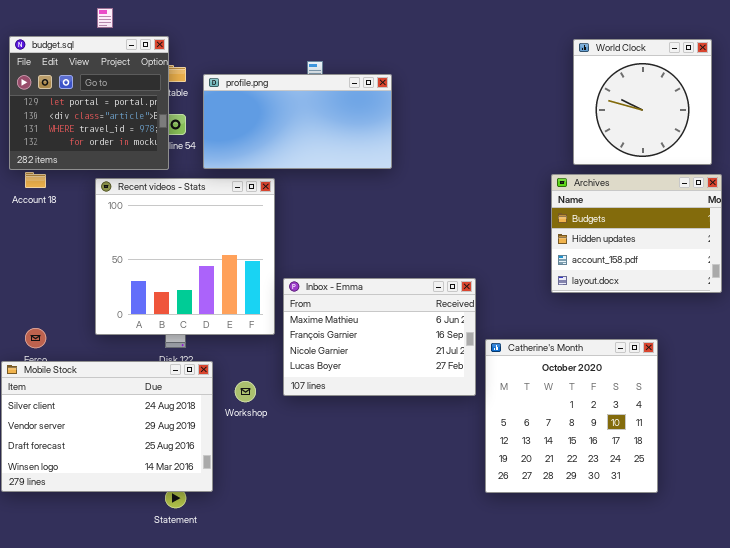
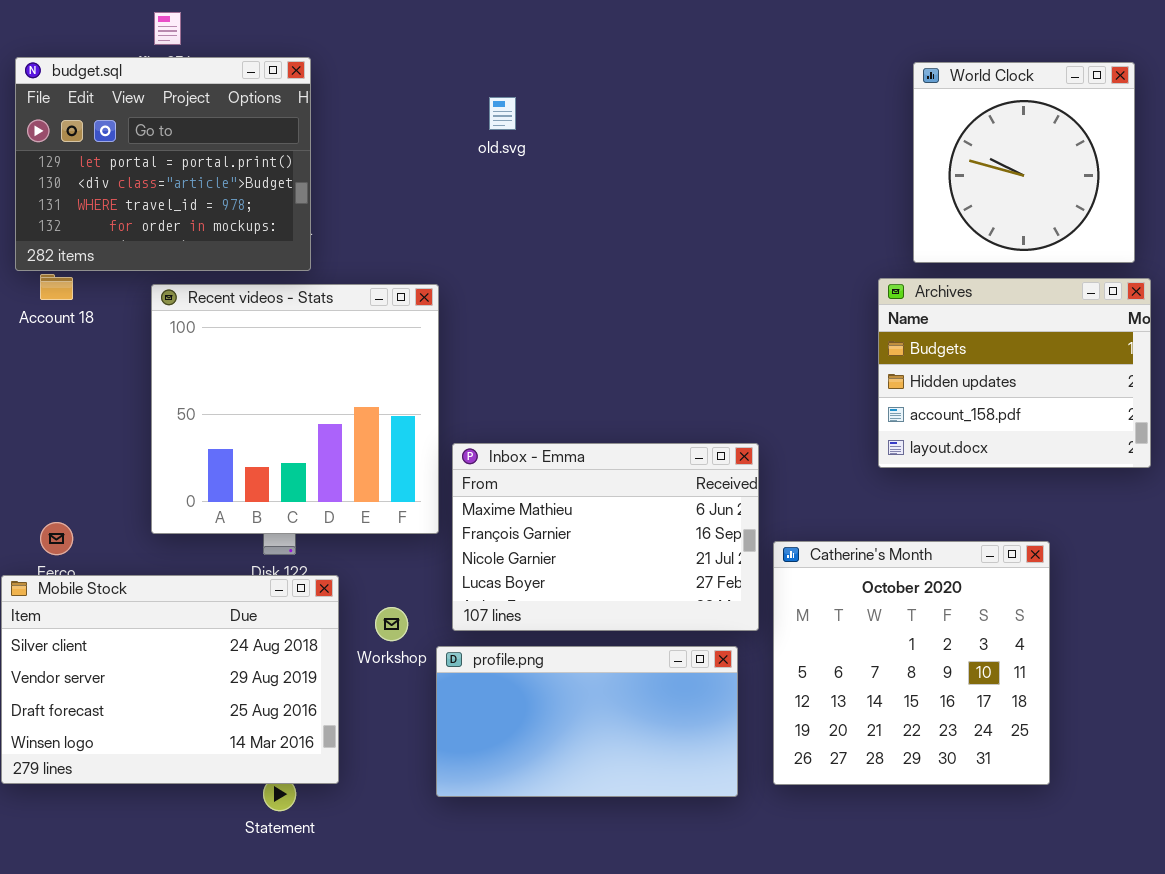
budget.sql: [9,36,169,170] -> [15,57,311,271], resized
profile.png: [203,74,392,169] -> [436,646,738,797], moved

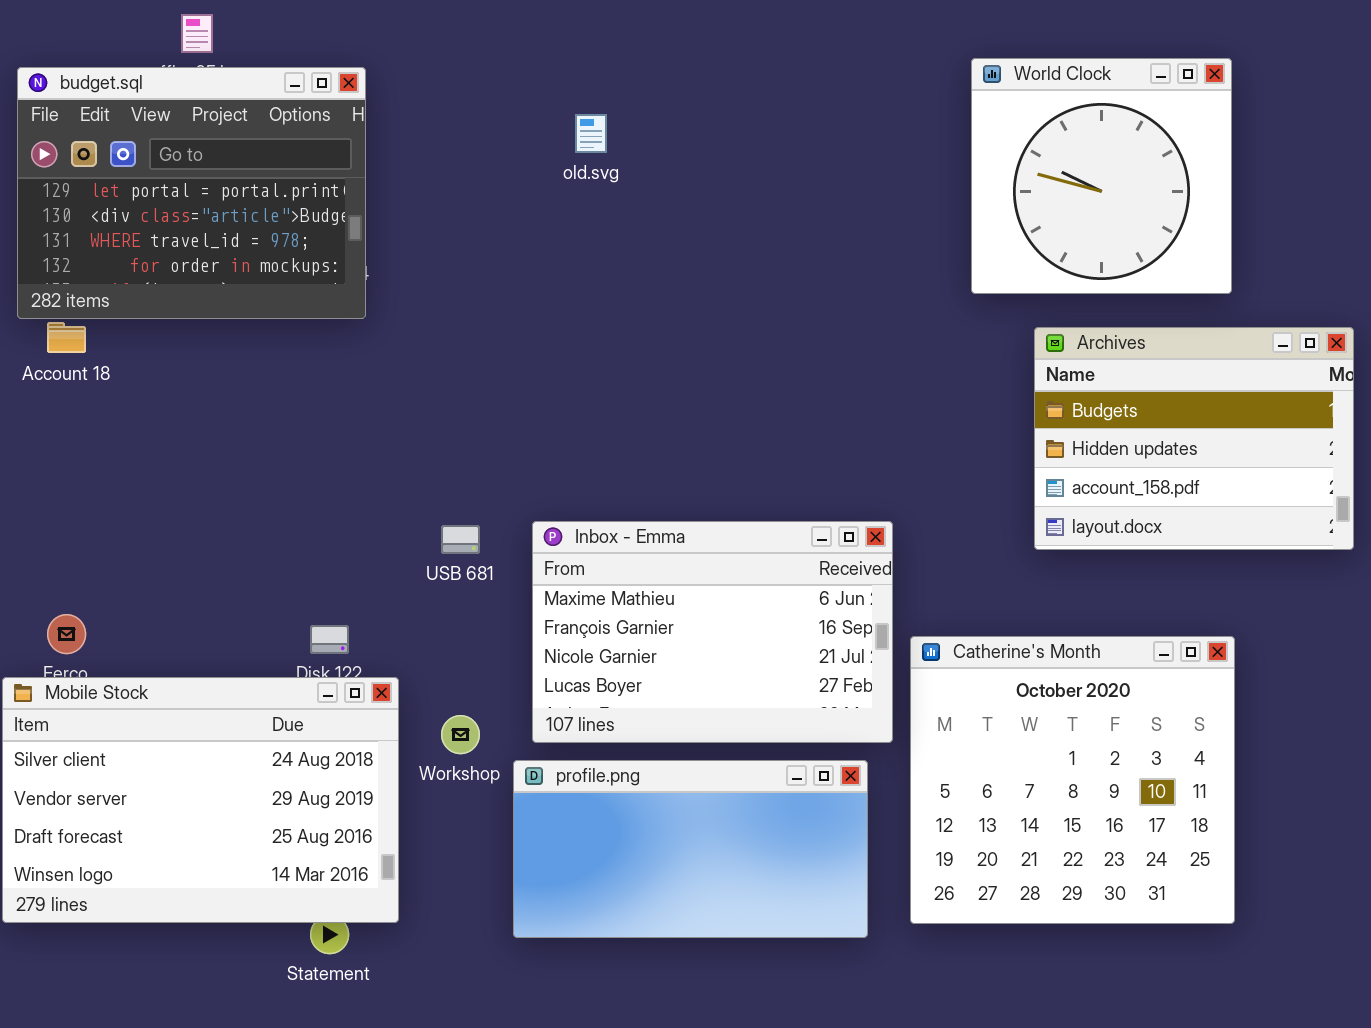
World Clock: [913,62,1135,263] -> [971,58,1232,294], moved
Recent videos - Stats: [151,284,439,534] -> none, closed

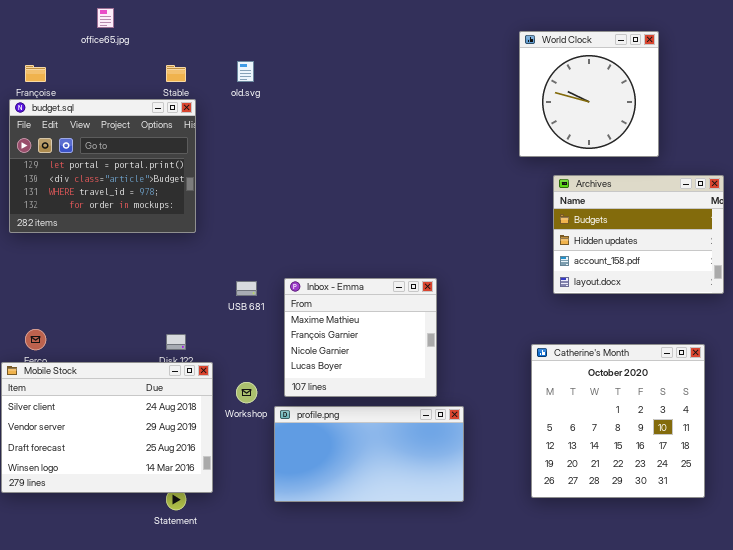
budget.sql: [17,67,366,319] -> [9,99,196,233], moved
old.svg: [575,114,607,153] -> [237,61,254,82], moved
Inbox - Emma: [532,521,893,743] -> [284,278,437,397], resized
Catherine's Month: [910,636,1235,924] -> [531,344,705,498], moved

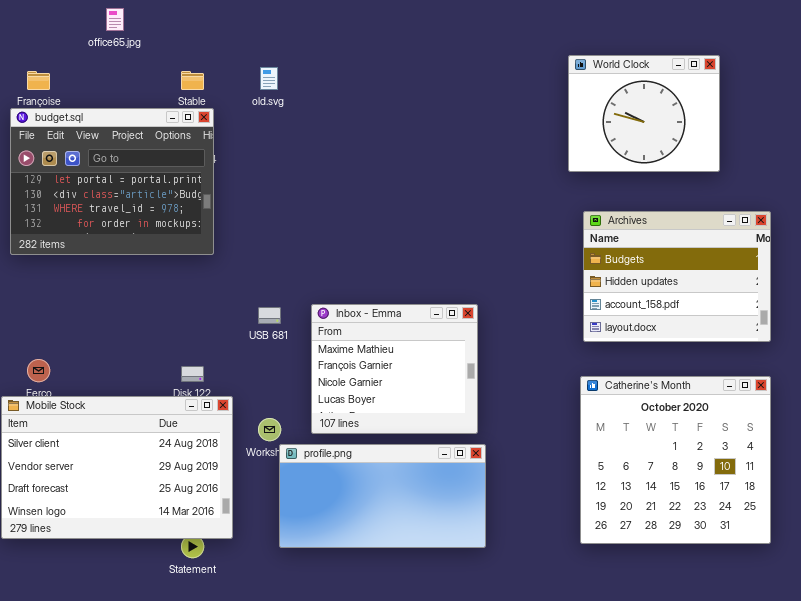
World Clock: [519,31,659,157] -> [568,55,720,172], resized
Archives: [553,175,724,294] -> [583,211,771,342], moved
profile.png: [274,406,464,502] -> [279,444,486,548], moved

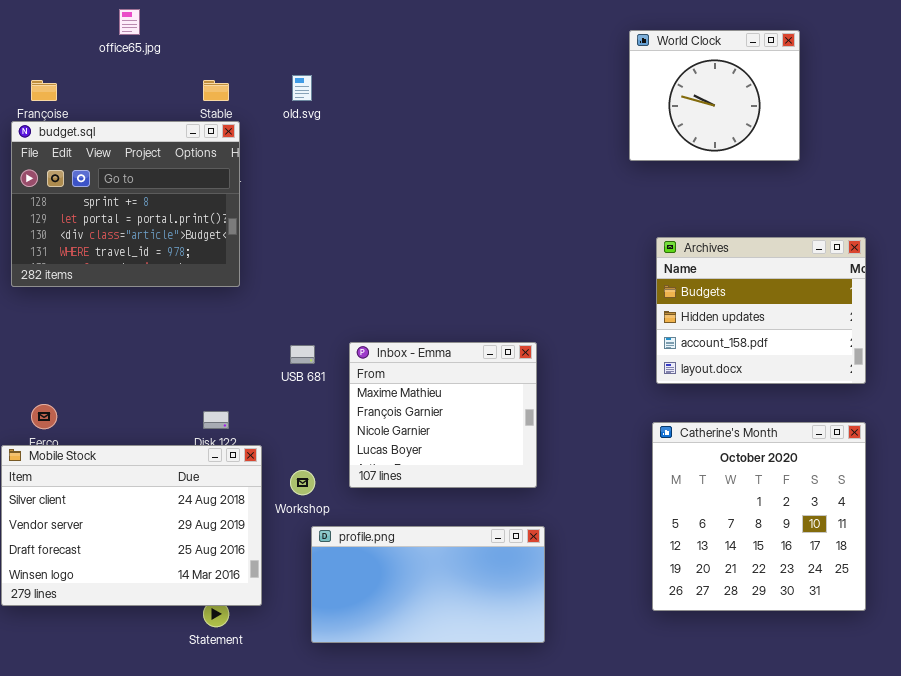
World Clock: [568,55,720,172] -> [629,30,800,161], moved
budget.sql: [10,108,214,255] -> [11,121,240,287], scrolled up 1 row
profile.png: [279,444,486,548] -> [311,526,545,643], moved

